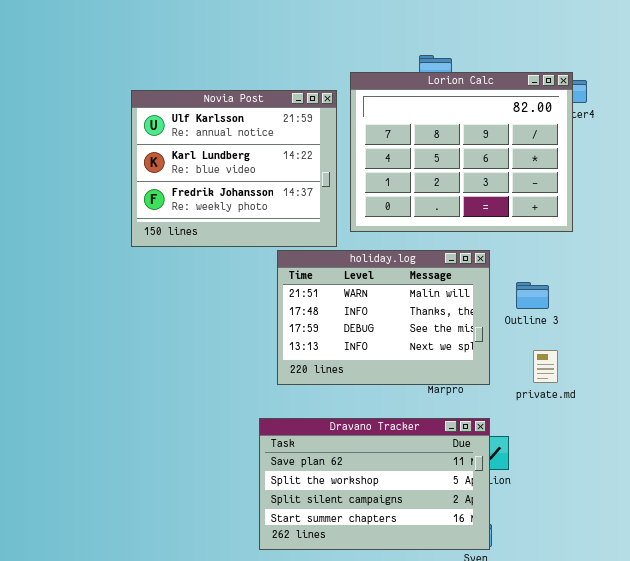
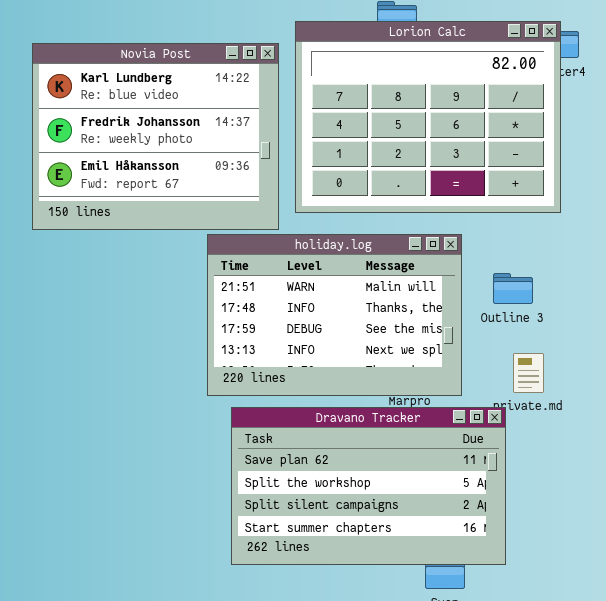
Novia Post: [131,90,337,247] -> [32,43,279,230], scrolled down 1 row
Dravano Tracker: [259,418,490,550] -> [231,407,506,565], moved

